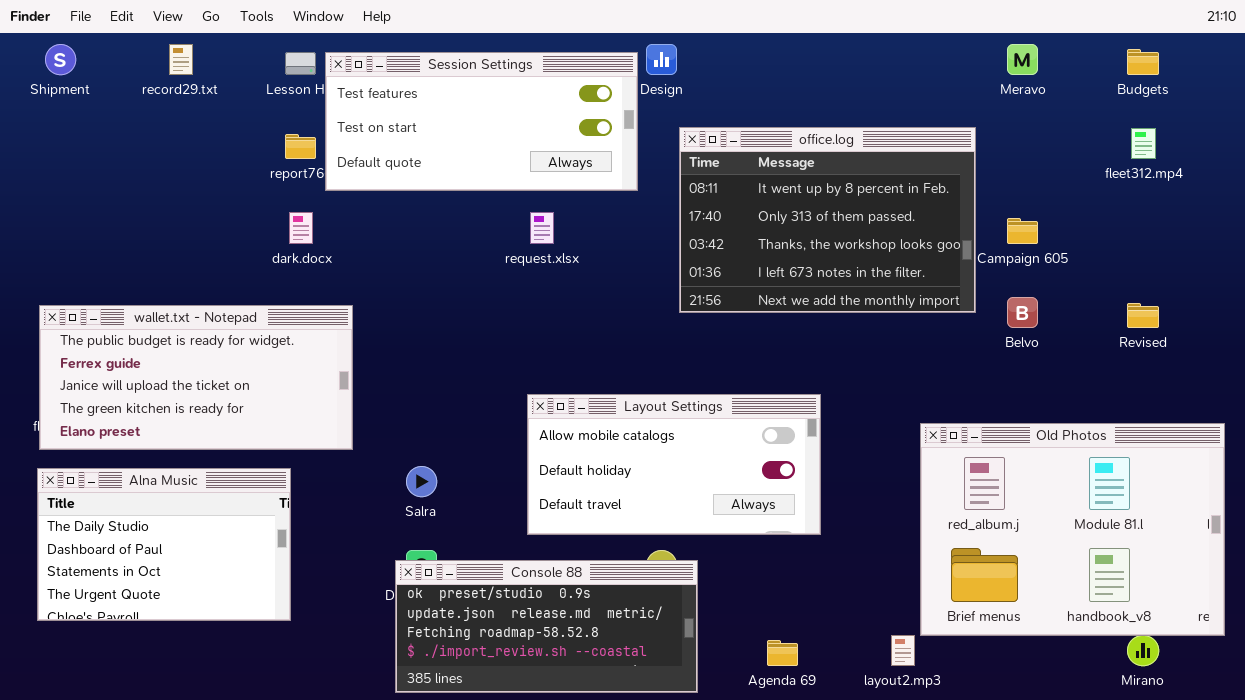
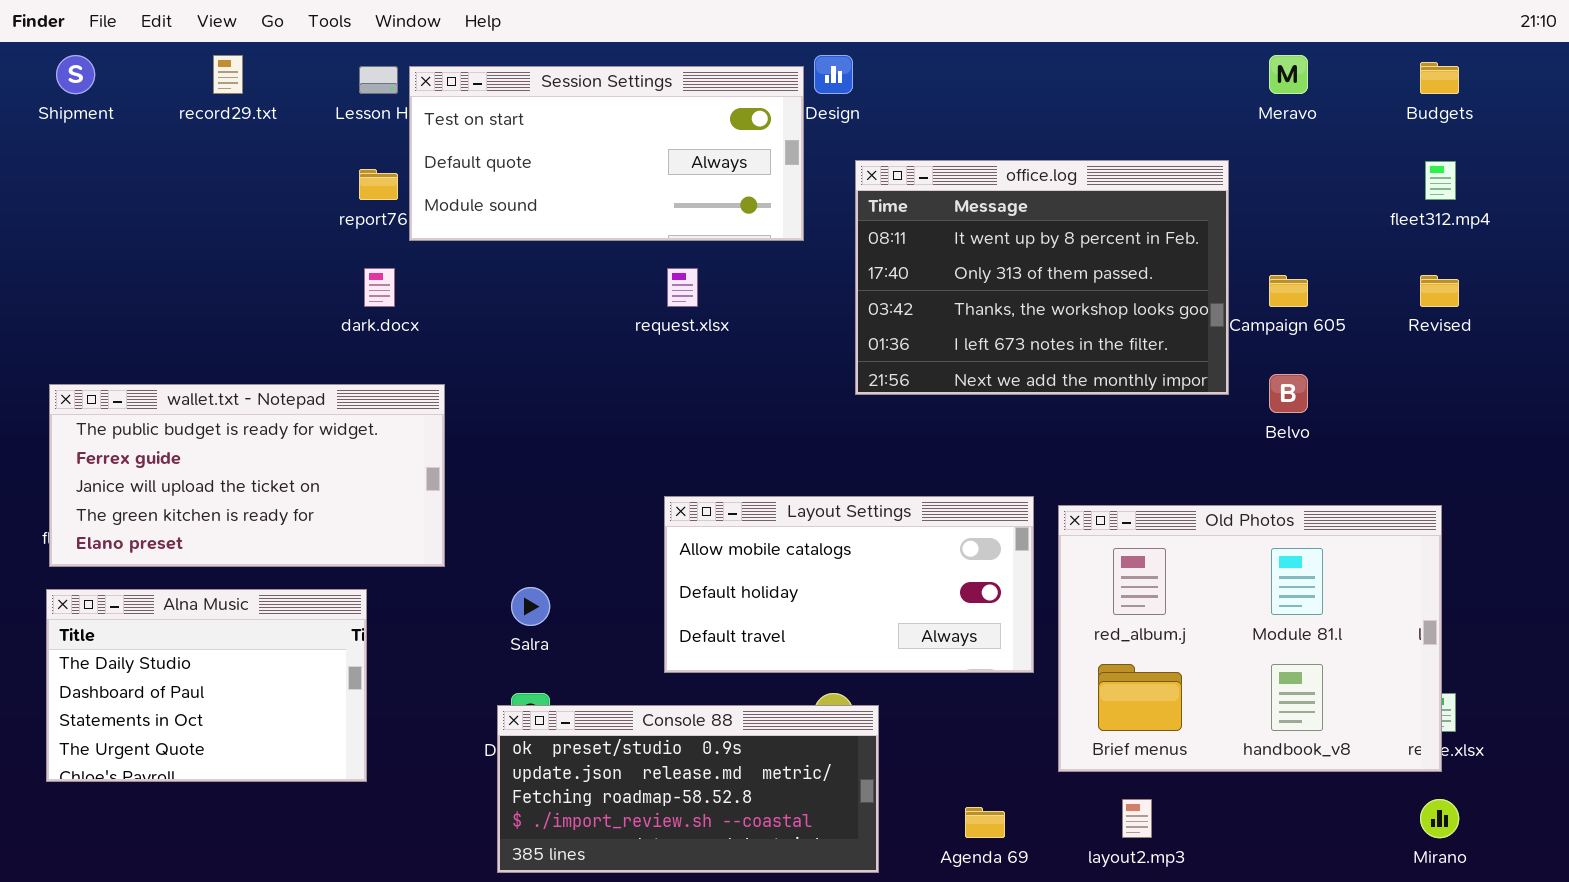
Session Settings: [325,52,638,191] -> [409,66,804,241], scrolled down 1 row
Revised: [1127,303,1159,328] -> [1420,275,1459,307], moved
Old Photos: [920,423,1225,636] -> [1058,505,1442,772], moved

